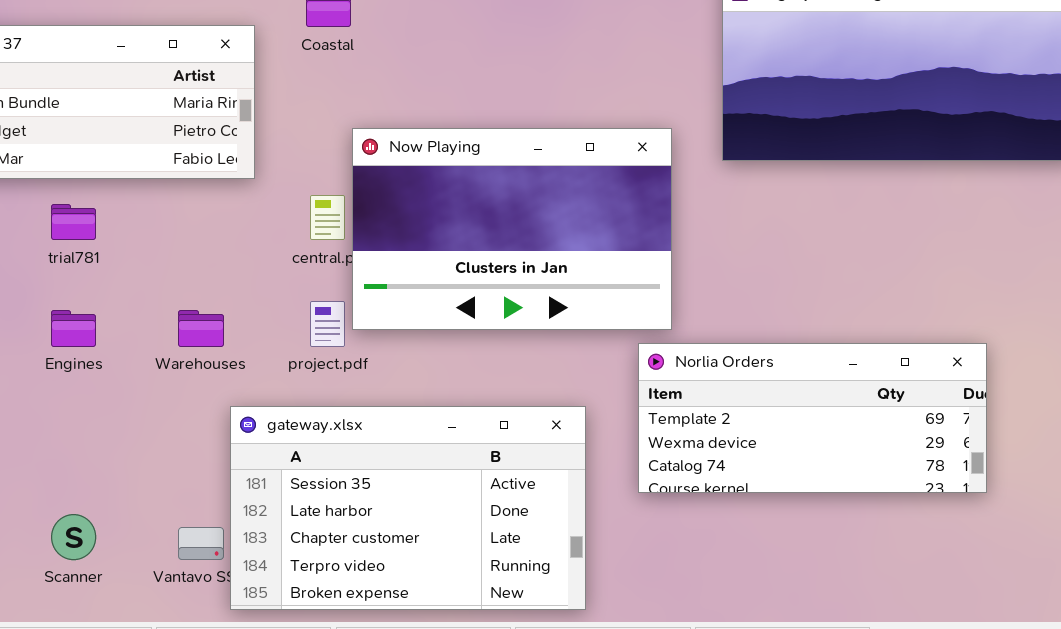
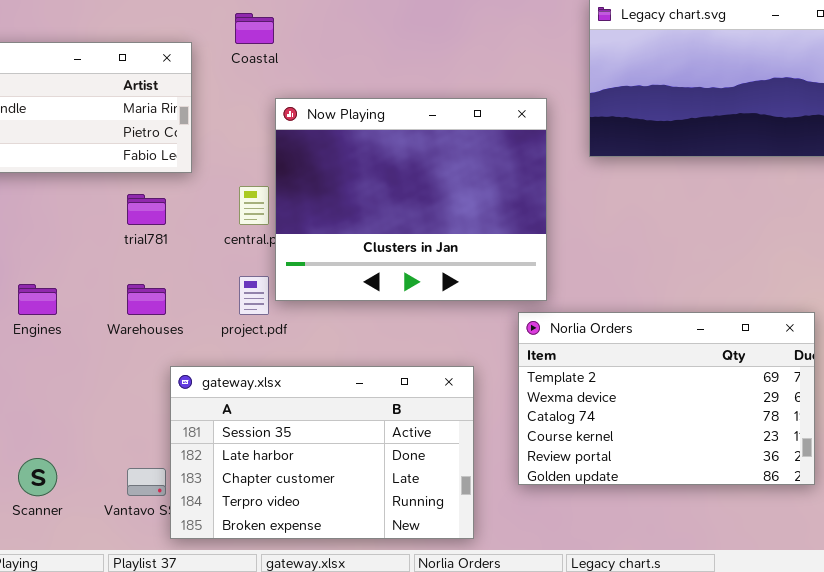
Now Playing: [352,128,672,330] -> [275,98,547,301], resized
trial781: [51,204,96,240] -> [127,194,166,225], moved
Norlia Orders: [638,343,987,493] -> [518,312,815,485], resized

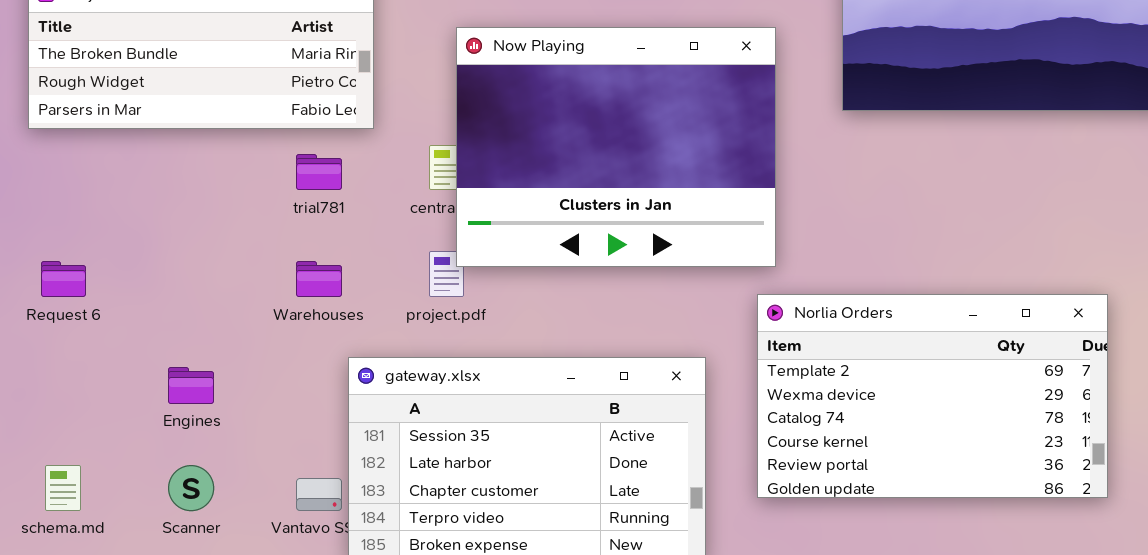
Now Playing: [275,98,547,301] -> [456,27,776,267], moved
Engines: [18,284,57,315] -> [168,367,214,404], moved

